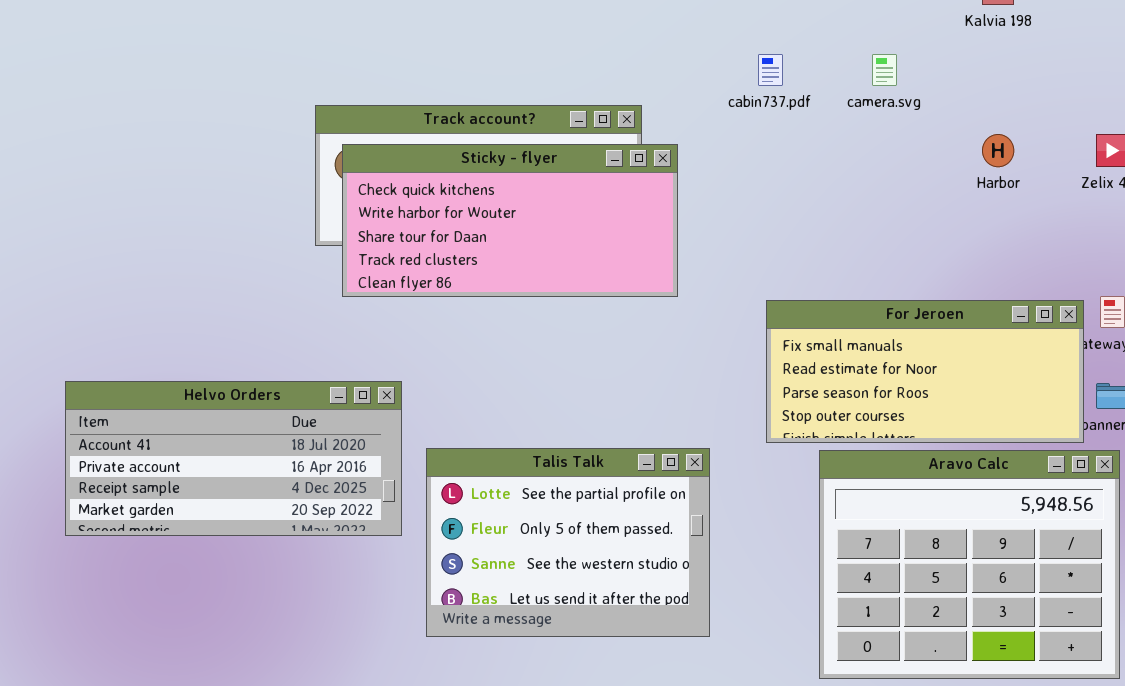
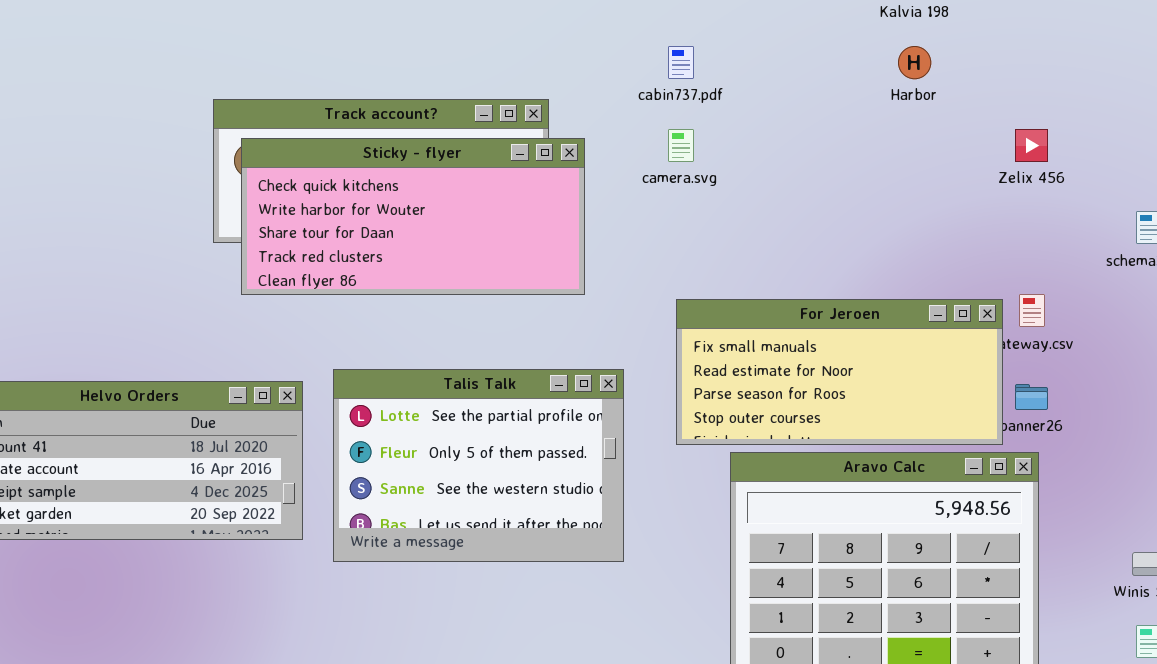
camera.svg: [872,54,897,86] -> [668,129,694,162], moved
Harbor: [982,134,1014,167] -> [898,46,931,79], moved
Talis Talk: [426,448,710,637] -> [333,369,624,562], moved

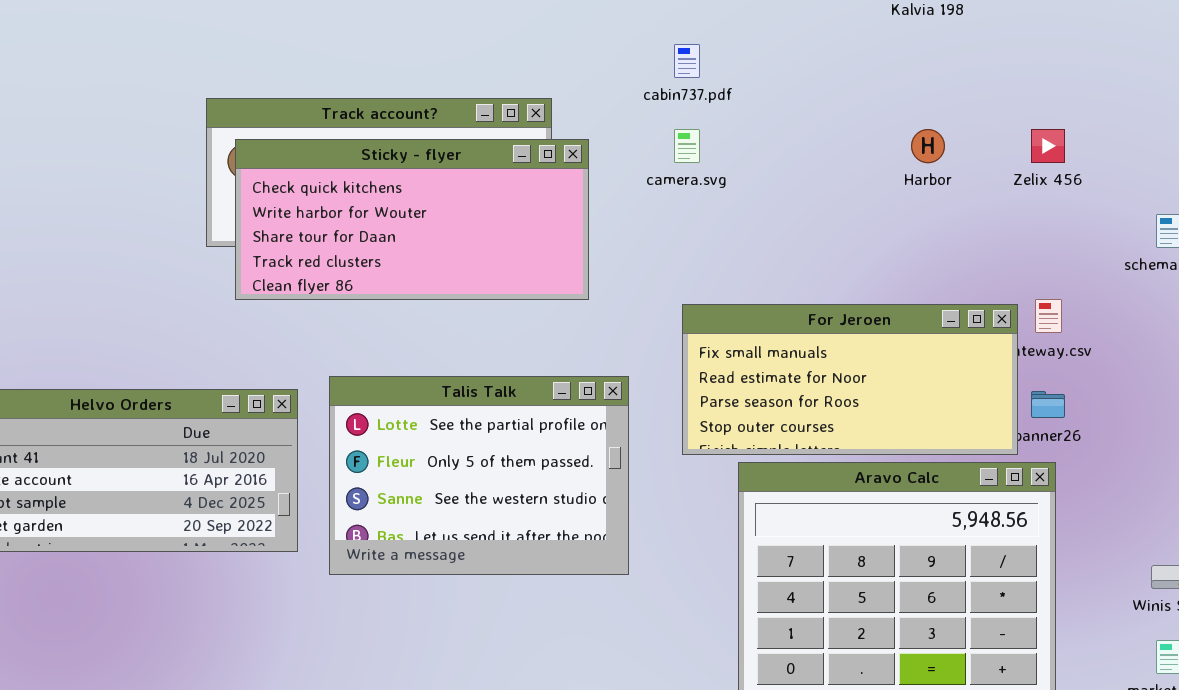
Harbor: [898,46,931,79] -> [911,129,945,163], moved

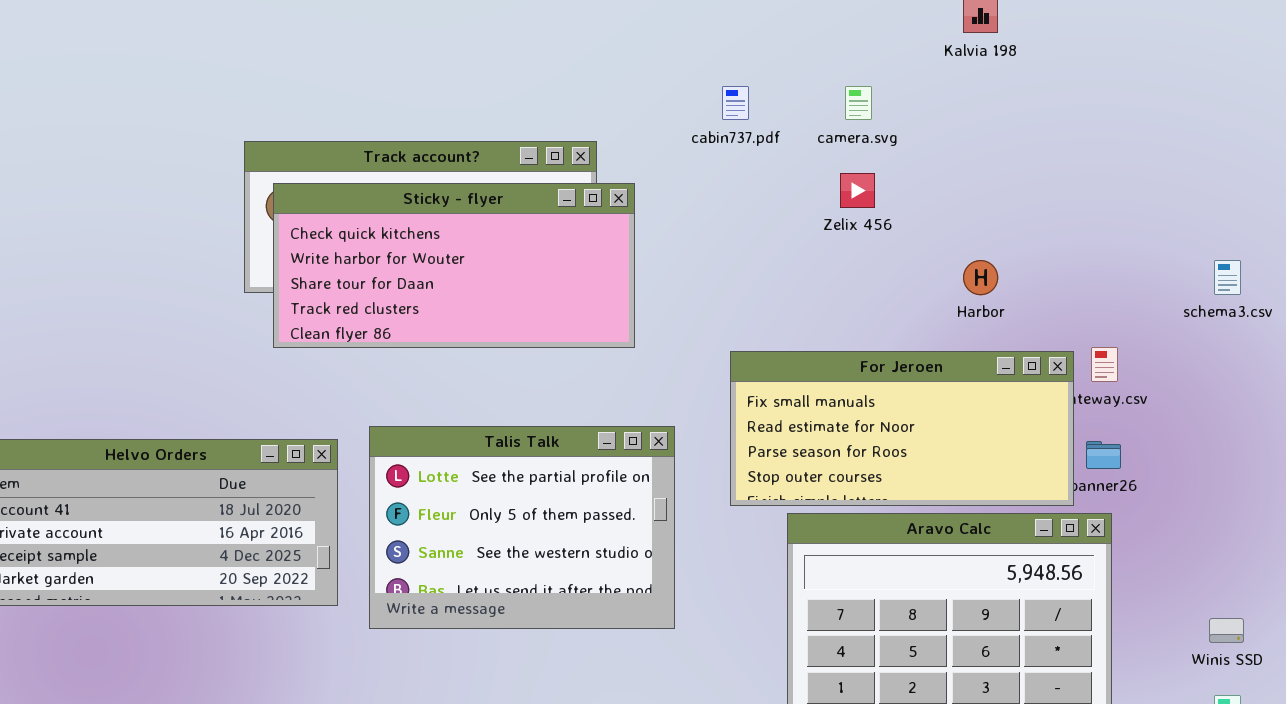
camera.svg: [674,129,700,163] -> [845,86,872,120], moved
Harbor: [911,129,945,163] -> [963,260,998,295], moved
Zelix 456: [1031,129,1065,163] -> [840,173,875,208], moved

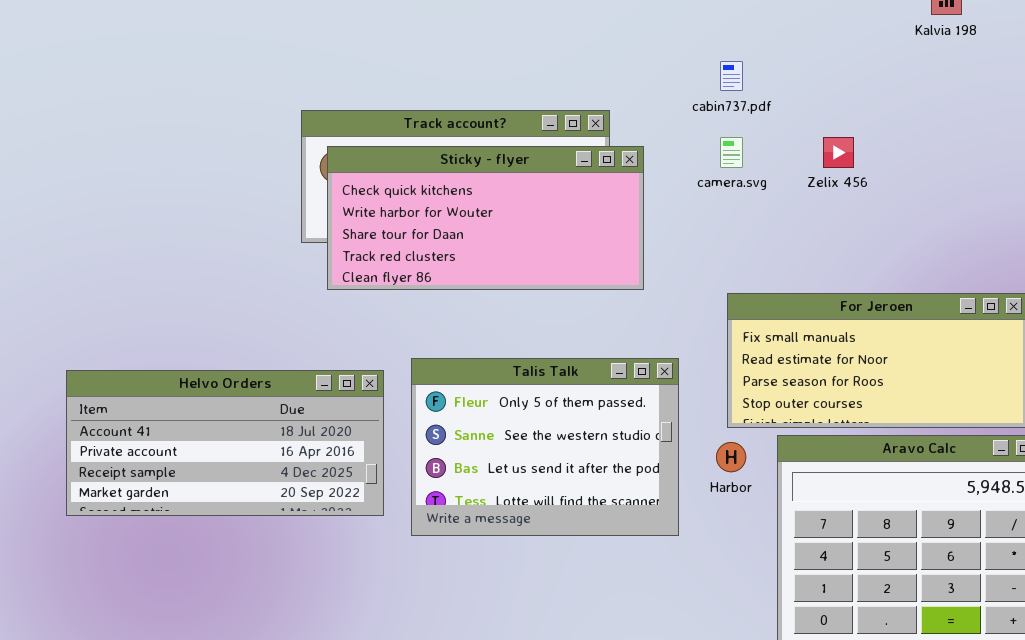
camera.svg: [845,86,872,120] -> [720,137,743,168], moved
Harbor: [963,260,998,295] -> [716,442,746,472], moved
Talis Talk: [369,426,675,629] -> [411,358,679,536], scrolled down 1 row

